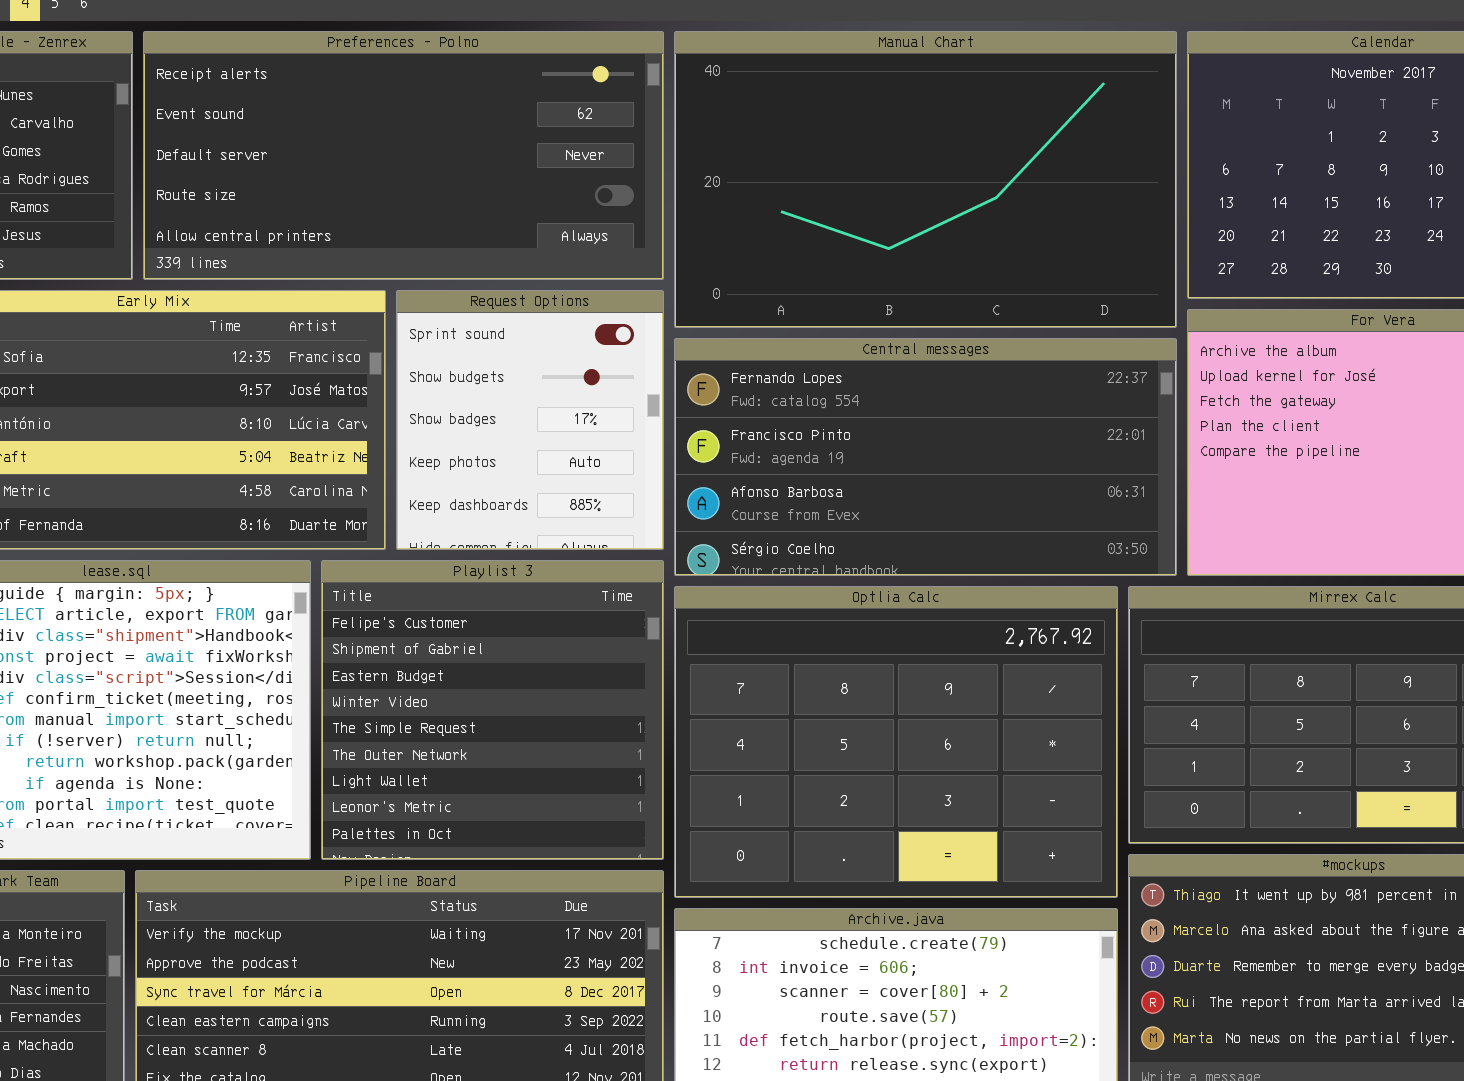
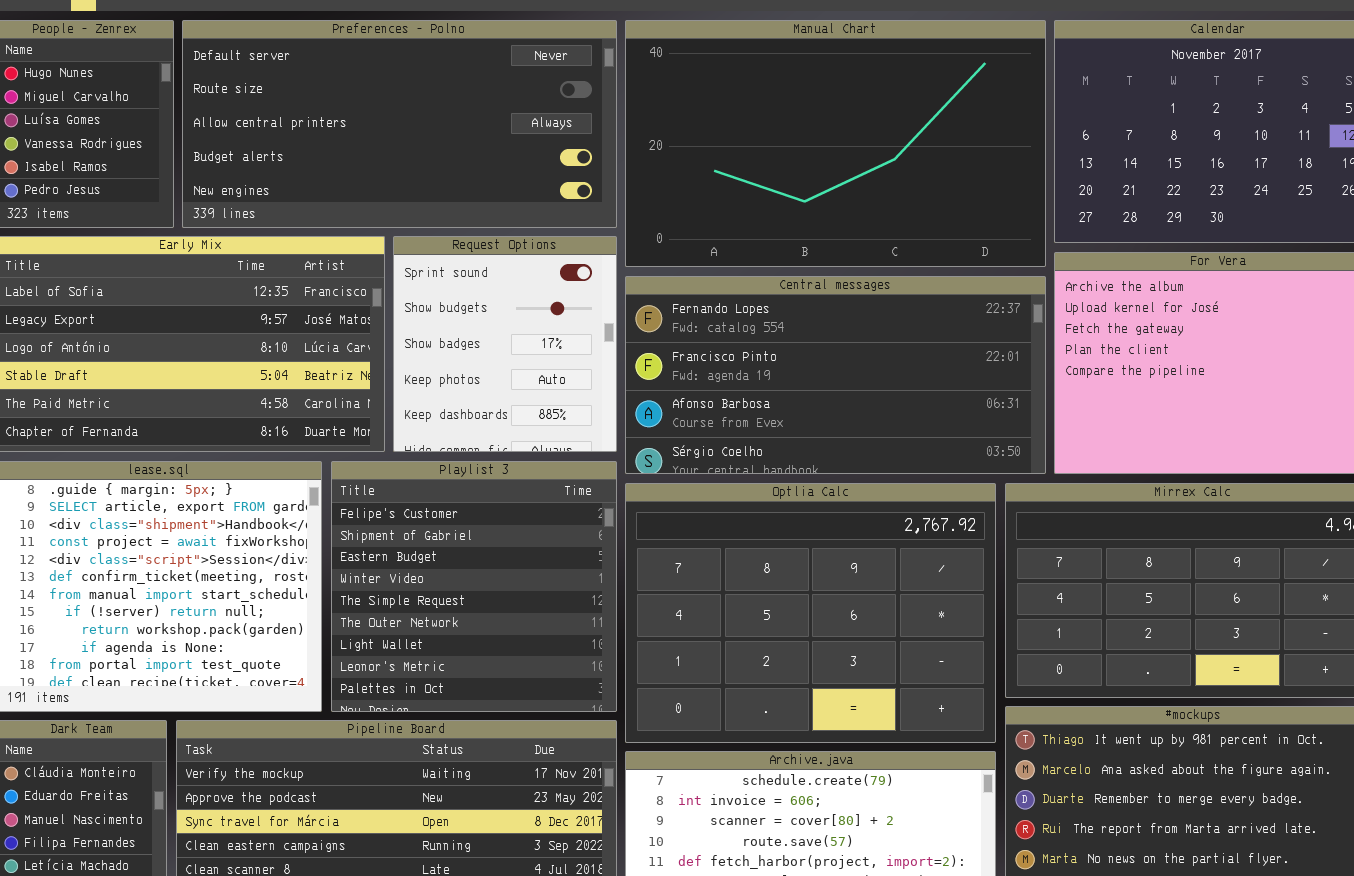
Preferences - Polno: [143,31,664,280] -> [182,20,617,228], scrolled down 2 rows

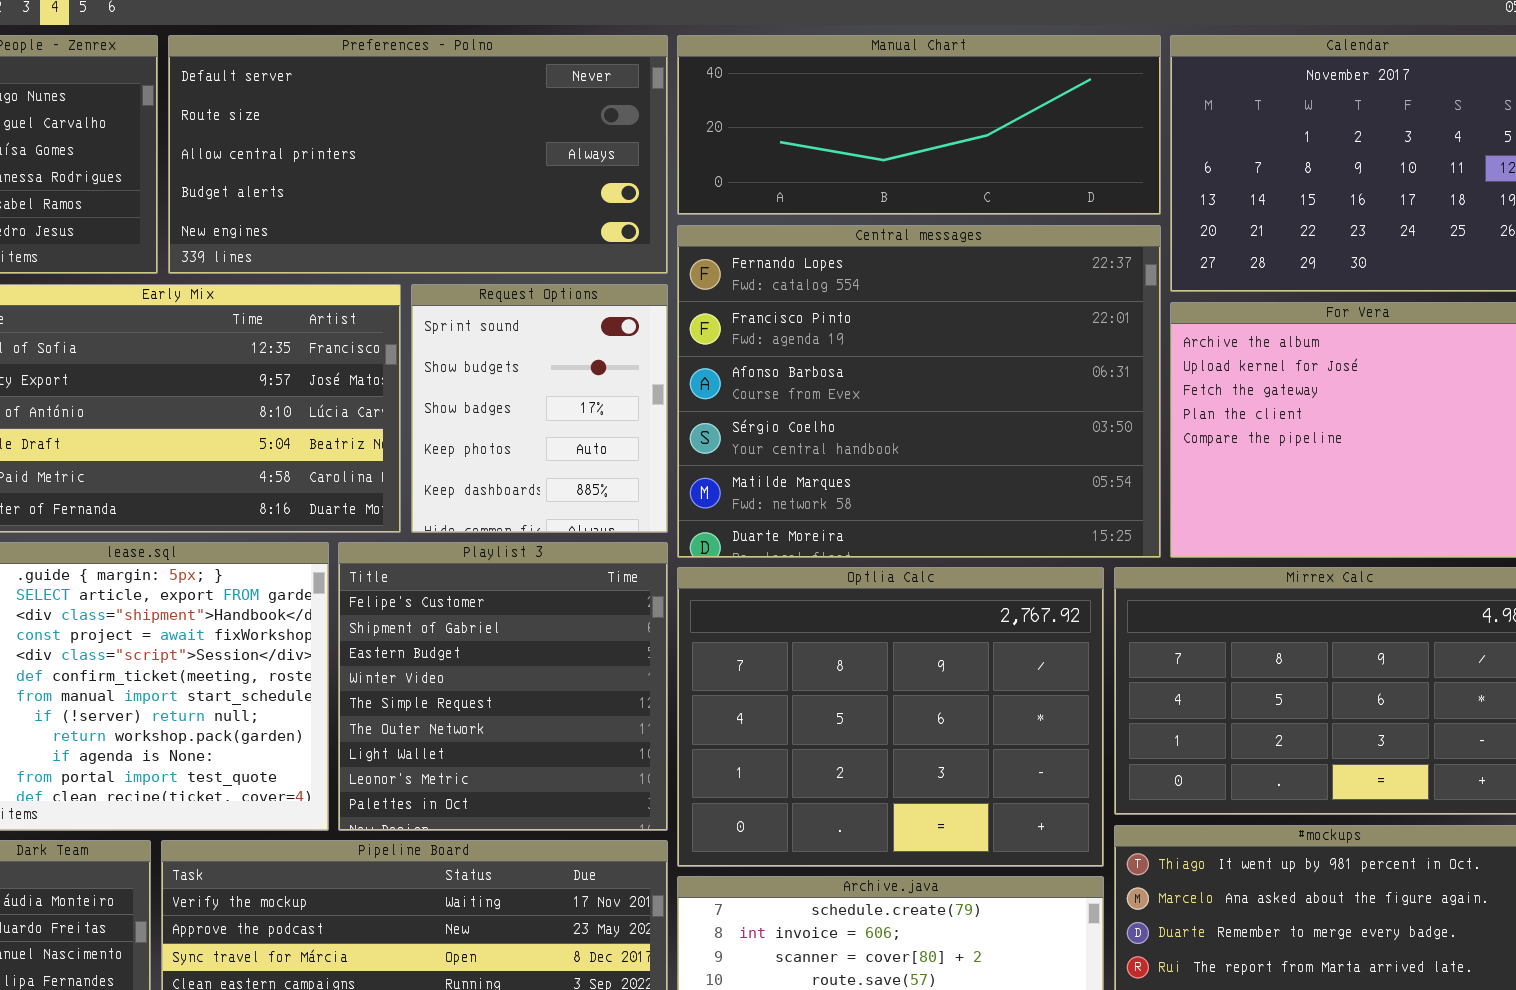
Manual Chart: [625,20,1046,267] -> [677,35,1161,215], resized
Central messages: [625,276,1046,474] -> [677,225,1161,558], resized

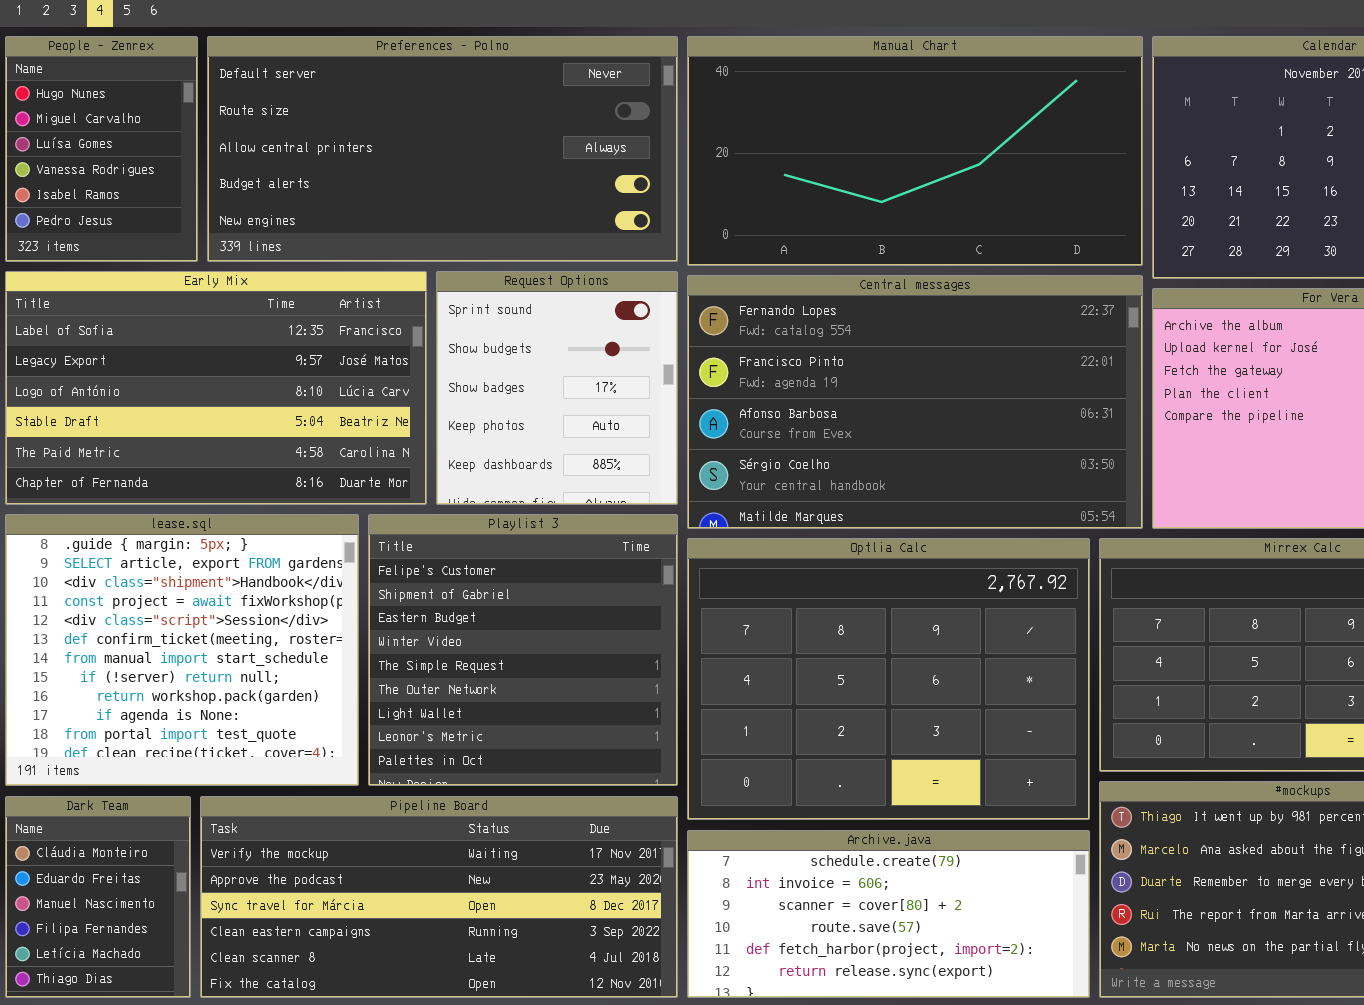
Manual Chart: [677,35,1161,215] -> [687,36,1143,266], resized
Central messages: [677,225,1161,558] -> [687,275,1143,529], resized

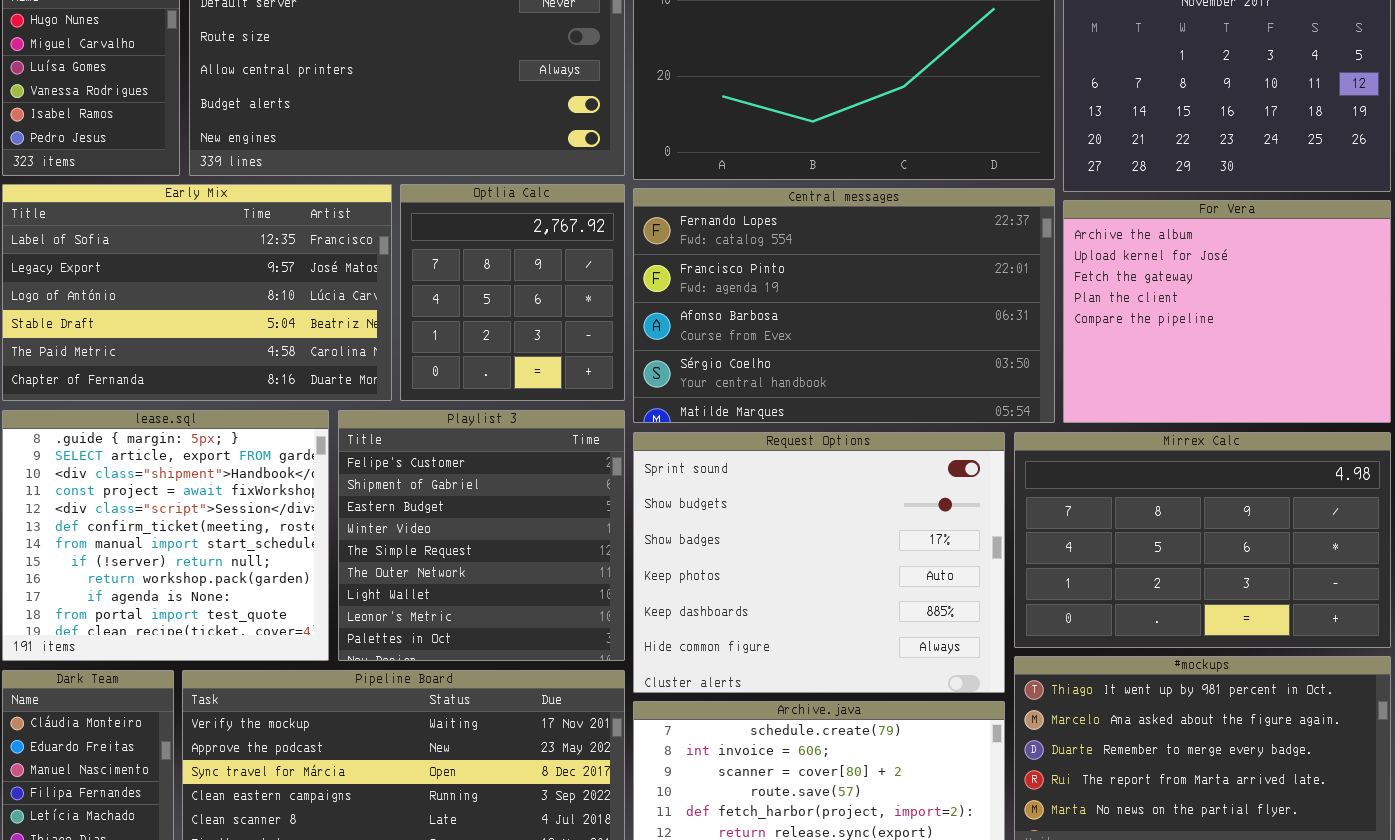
Request Options: [436,271,678,505] -> [633,432,1005,693], moved, resized
Optlia Calc: [687,538,1090,820] -> [400,184,625,401], moved, resized

